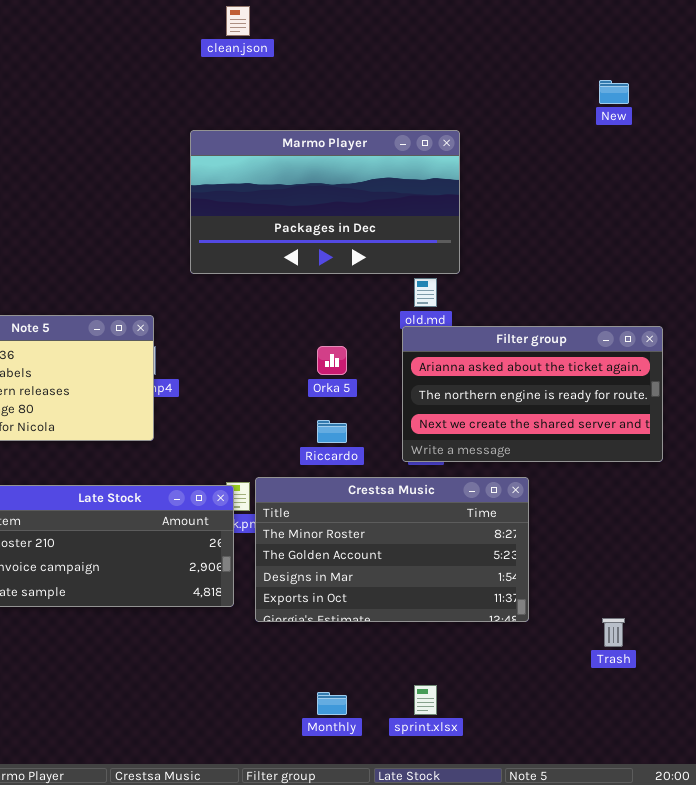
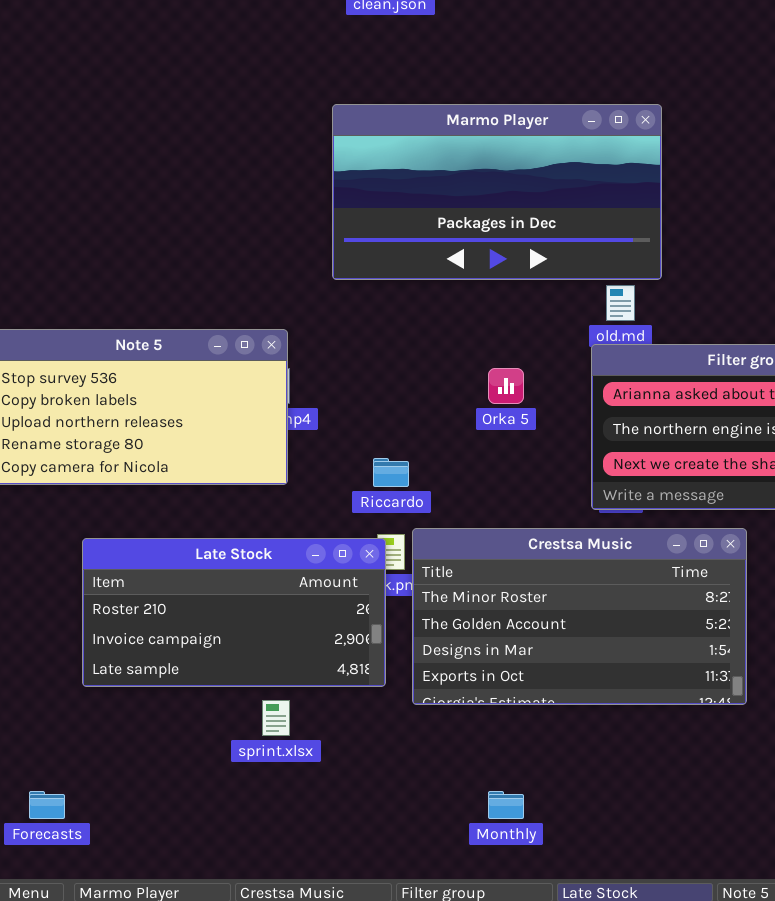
Riccardo: [317,420,347,443] -> [373,458,409,487], moved
sprint.xlsx: [414,685,437,715] -> [262,700,290,736], moved

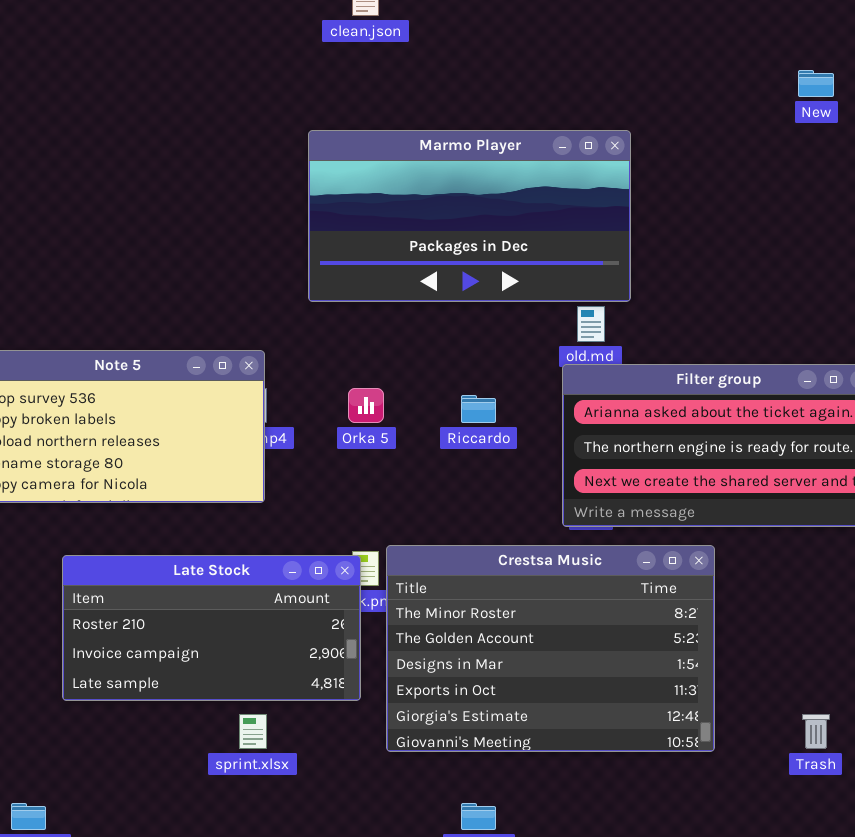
Orka 5: [488,368,524,404] -> [348,388,384,423], moved
Riccardo: [373,458,409,487] -> [461,395,496,423], moved
Crestsa Music: [412,528,747,705] -> [386,545,715,752], resized

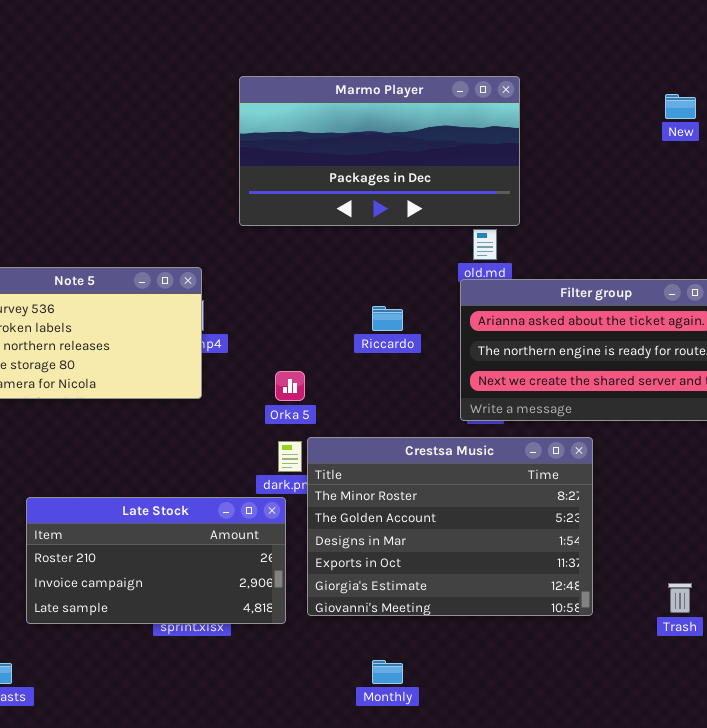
New: [798,70,834,97] -> [665,94,696,119], moved
Orka 5: [348,388,384,423] -> [275,371,305,401], moved
Late Stock: [62,555,361,701] -> [26,497,286,624], moved

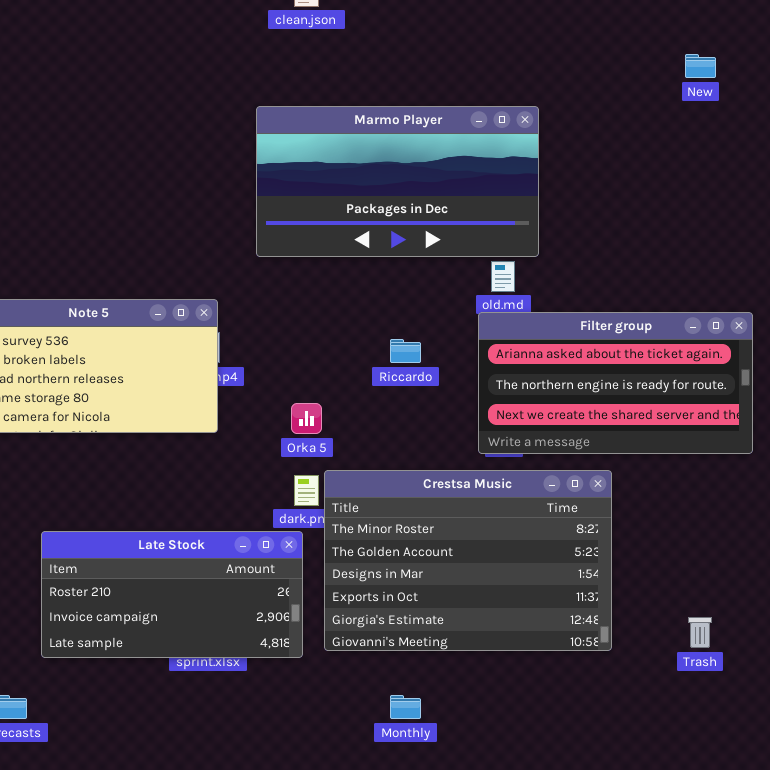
New: [665,94,696,119] -> [685,54,716,78], moved

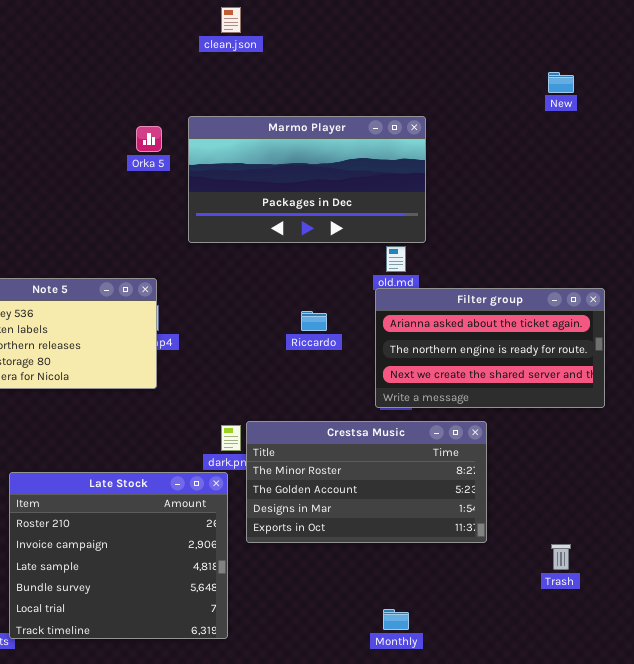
Orka 5: [291,403,322,434] -> [136,126,162,152], moved
Crestsa Music: [324,470,612,651] -> [246,421,487,543], resized
Late Stock: [41,531,303,658] -> [9,472,228,639], resized
Monthly: [390,695,421,719] -> [383,609,409,630], moved

